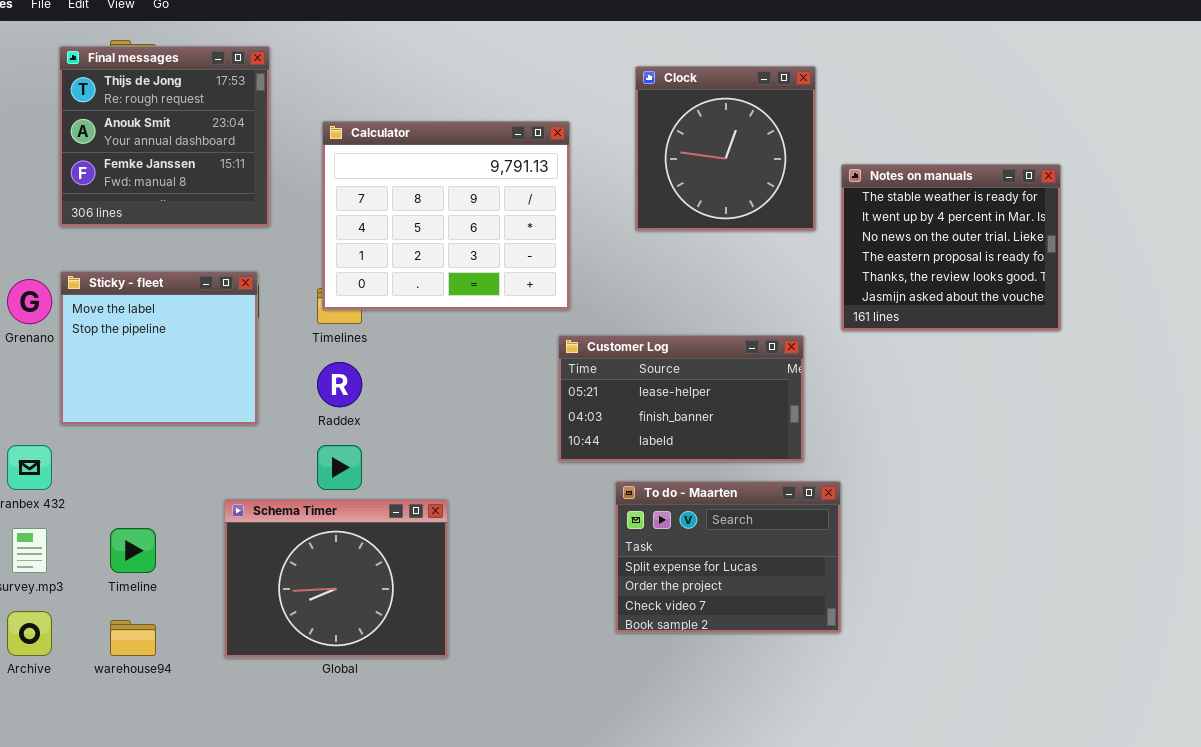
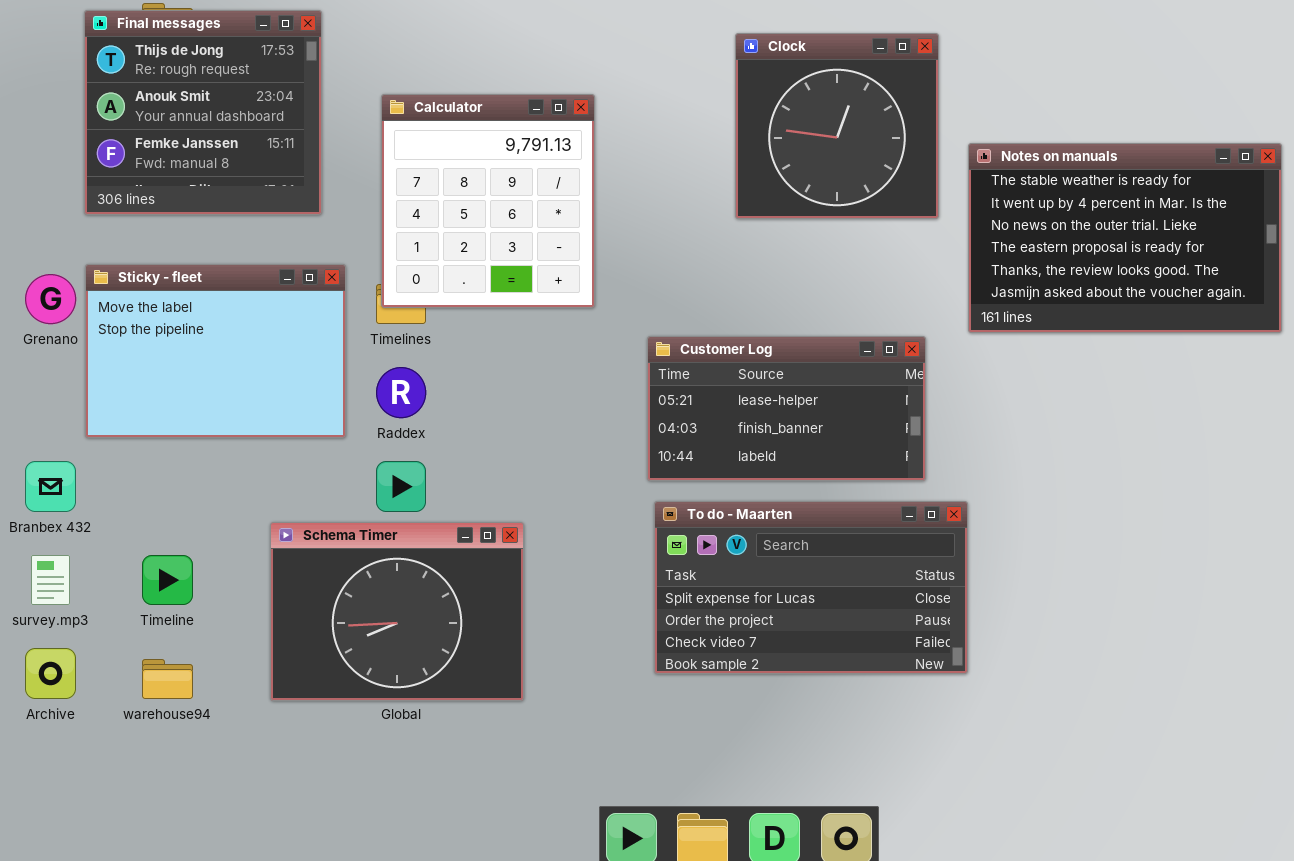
Calculator: [322,121,570,310] -> [381,94,595,308], resized
Notes on manuals: [841,164,1061,331] -> [968,143,1282,333], resized
Sticky - fleet: [60,271,258,425] -> [85,264,346,438], resized
To do - Maarten: [615,481,841,633] -> [654,501,968,674], resized

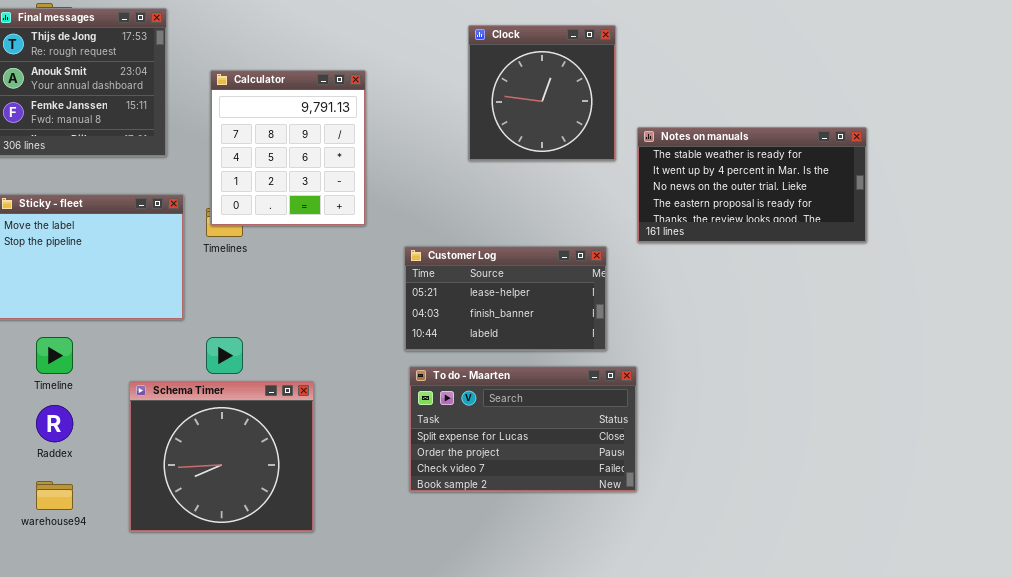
Notes on manuals: [968,143,1282,333] -> [637,127,867,243], resized
Raddex: [376,367,426,418] -> [36,405,73,442], moved
Schema Timer: [270,522,524,701] -> [129,381,314,532], resized
Timeline: [142,555,193,605] -> [36,337,73,374], moved

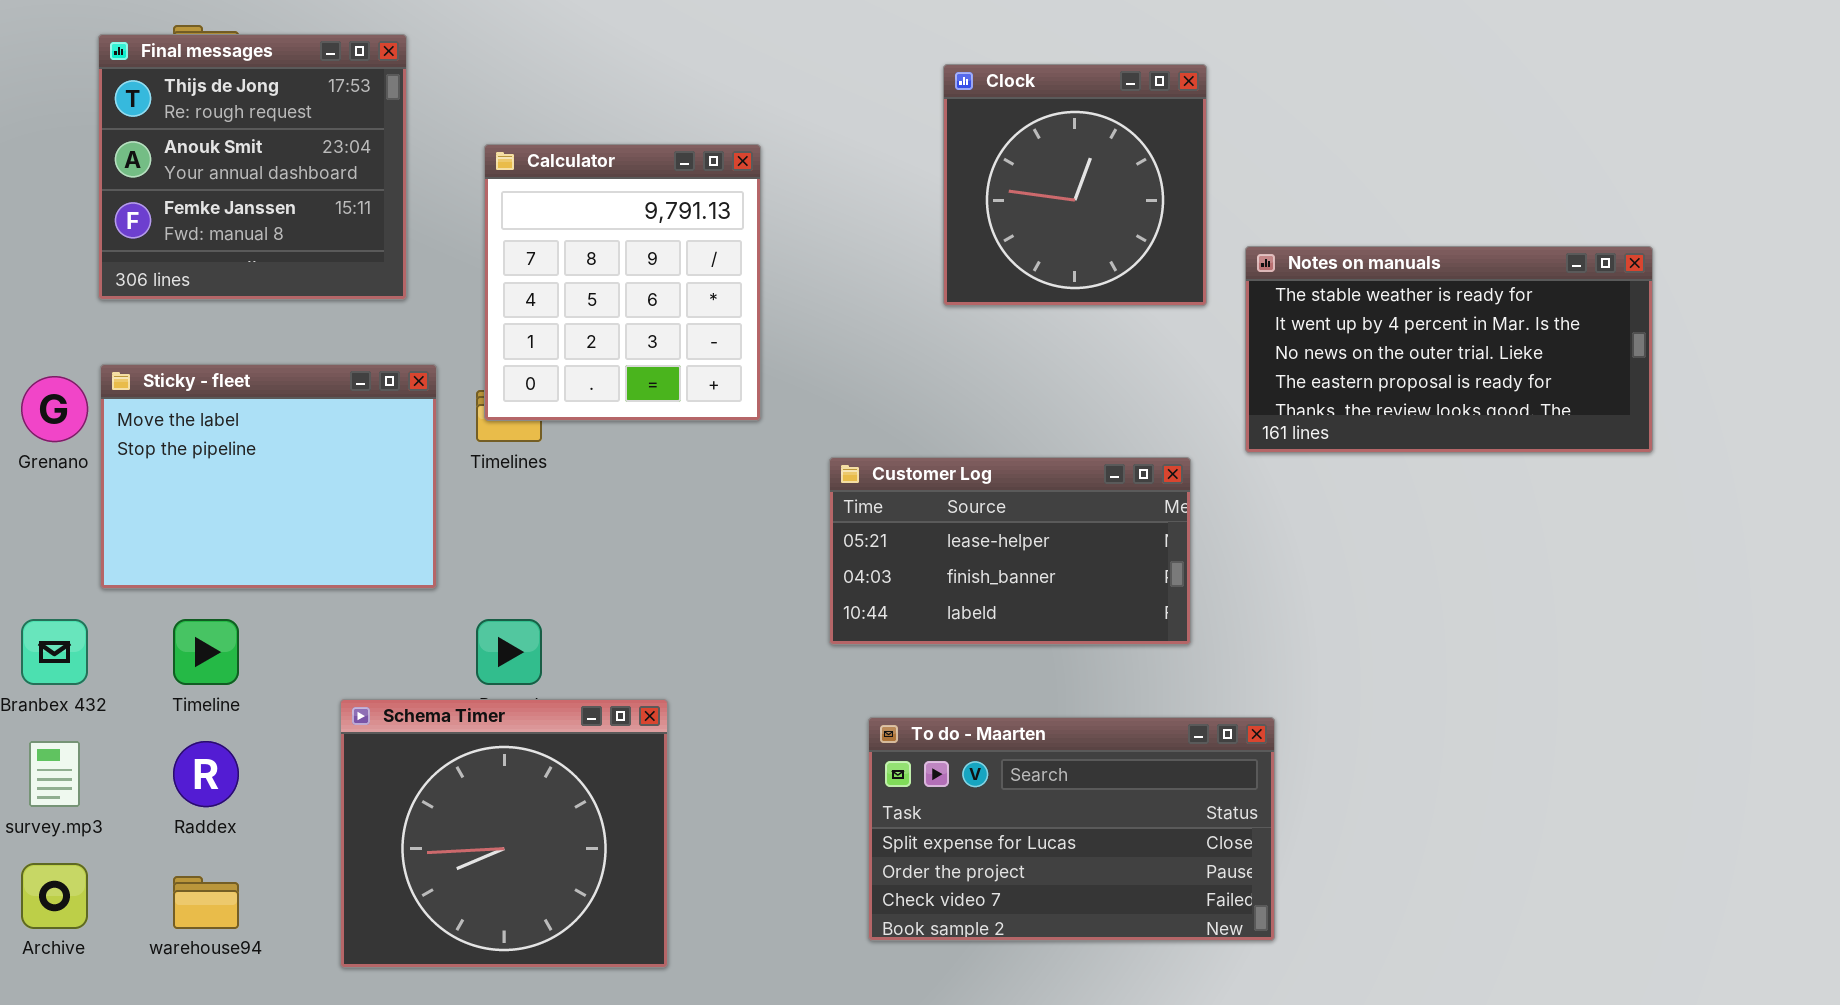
To do - Maarten: [409,366,637,492] -> [868,717,1275,941], moved

